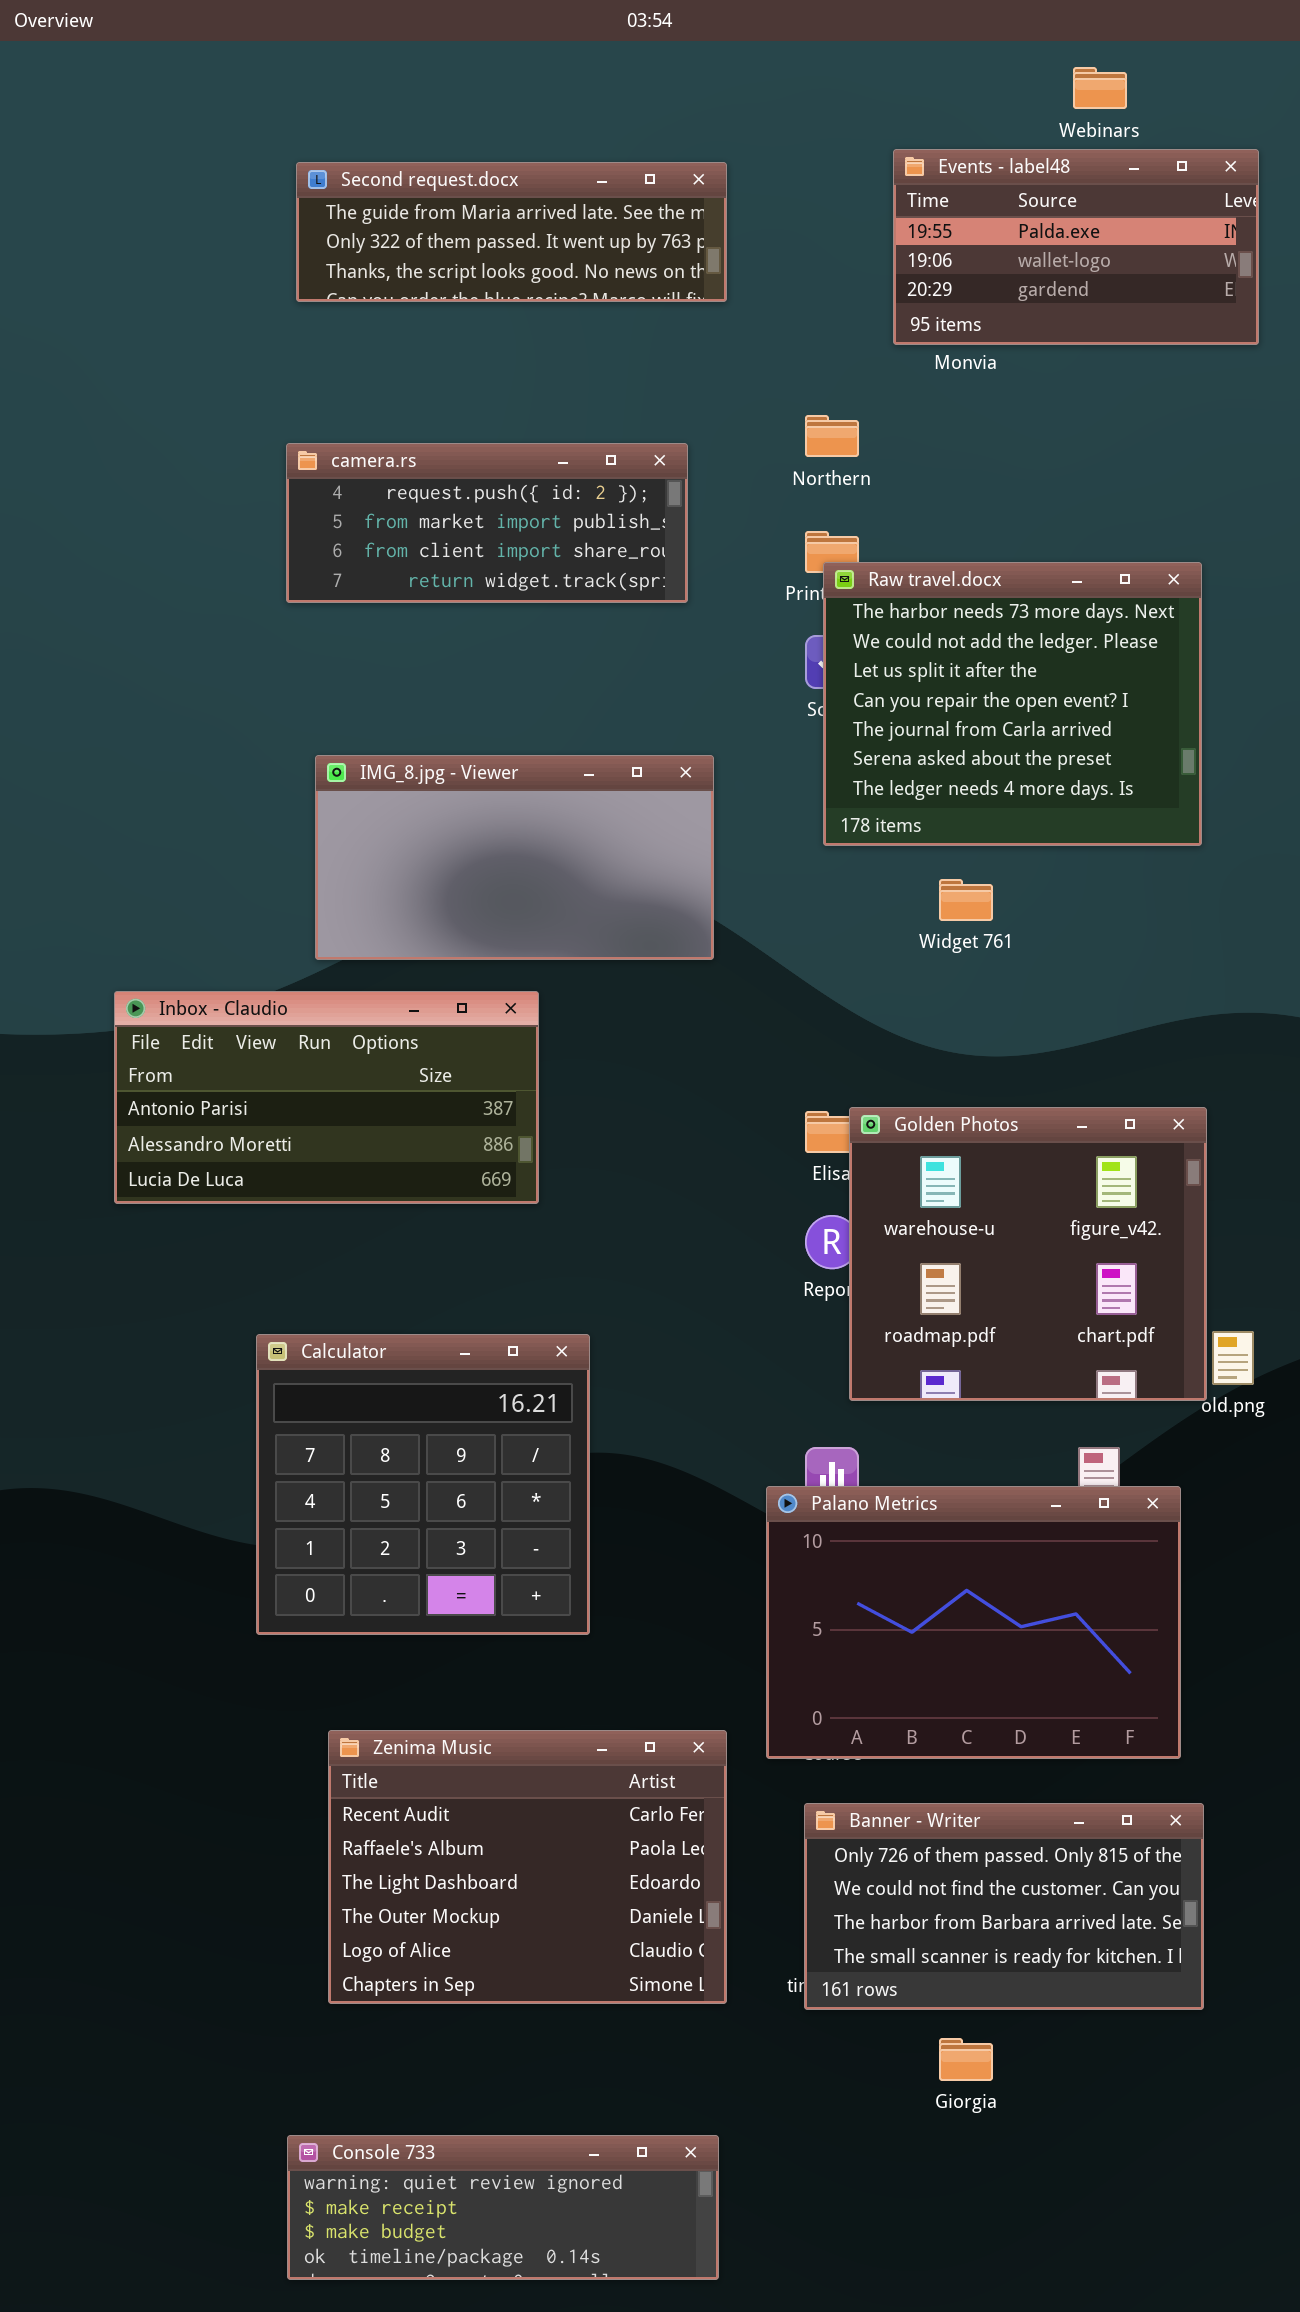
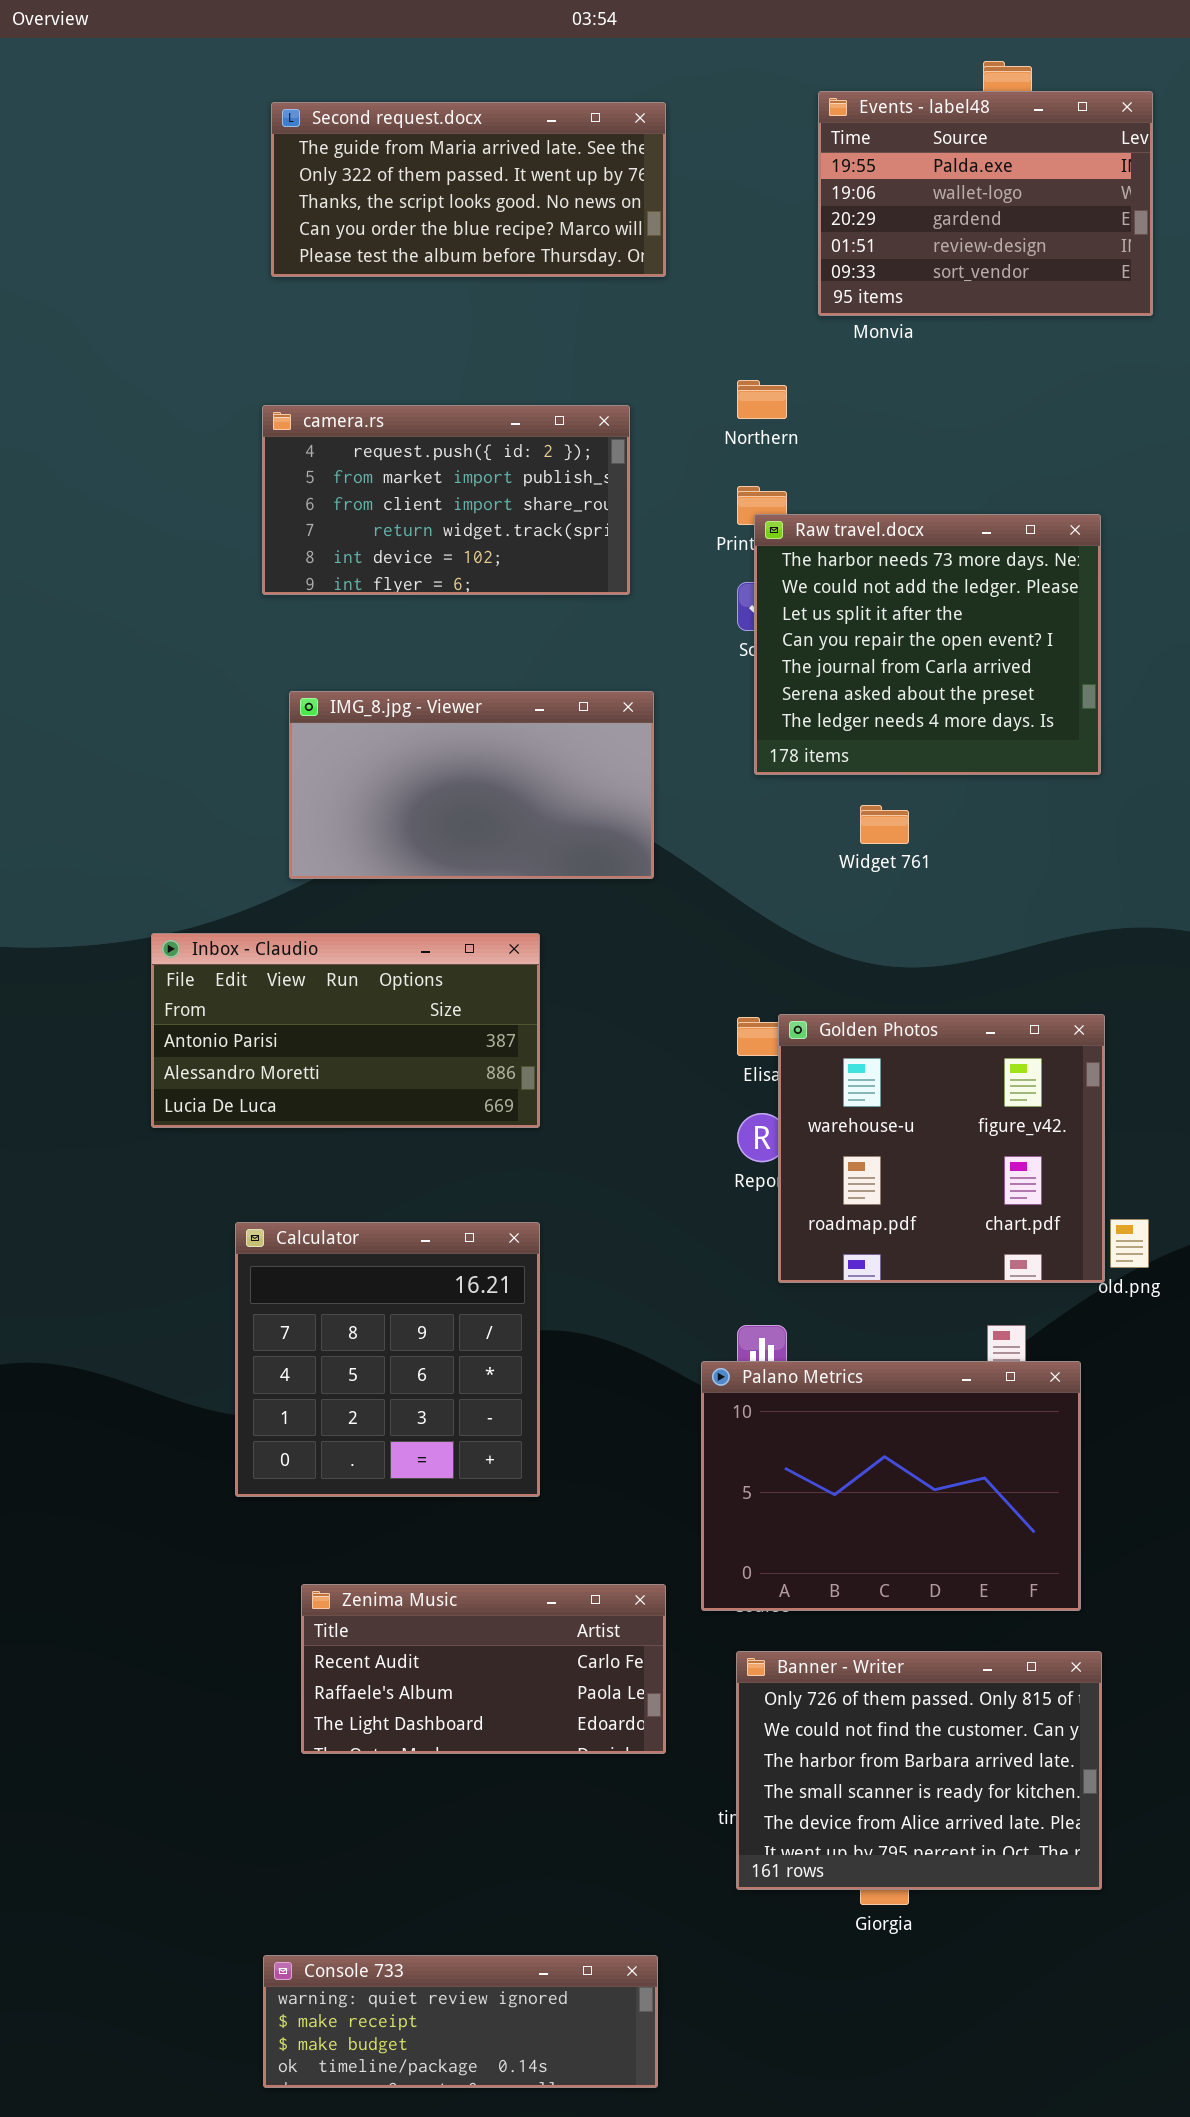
Events - label48: [893,149,1259,345] -> [818,91,1153,316], resized
Second request.docx: [296,162,727,302] -> [271,102,666,277], resized
camera.rs: [286,443,688,603] -> [262,405,630,595], resized
Inbox - Claudio: [114,991,539,1204] -> [151,933,540,1128], moved
Zenima Music: [328,1730,727,2004] -> [301,1584,666,1754], resized
Banner - Writer: [804,1803,1204,2010] -> [736,1651,1102,1890], resized

